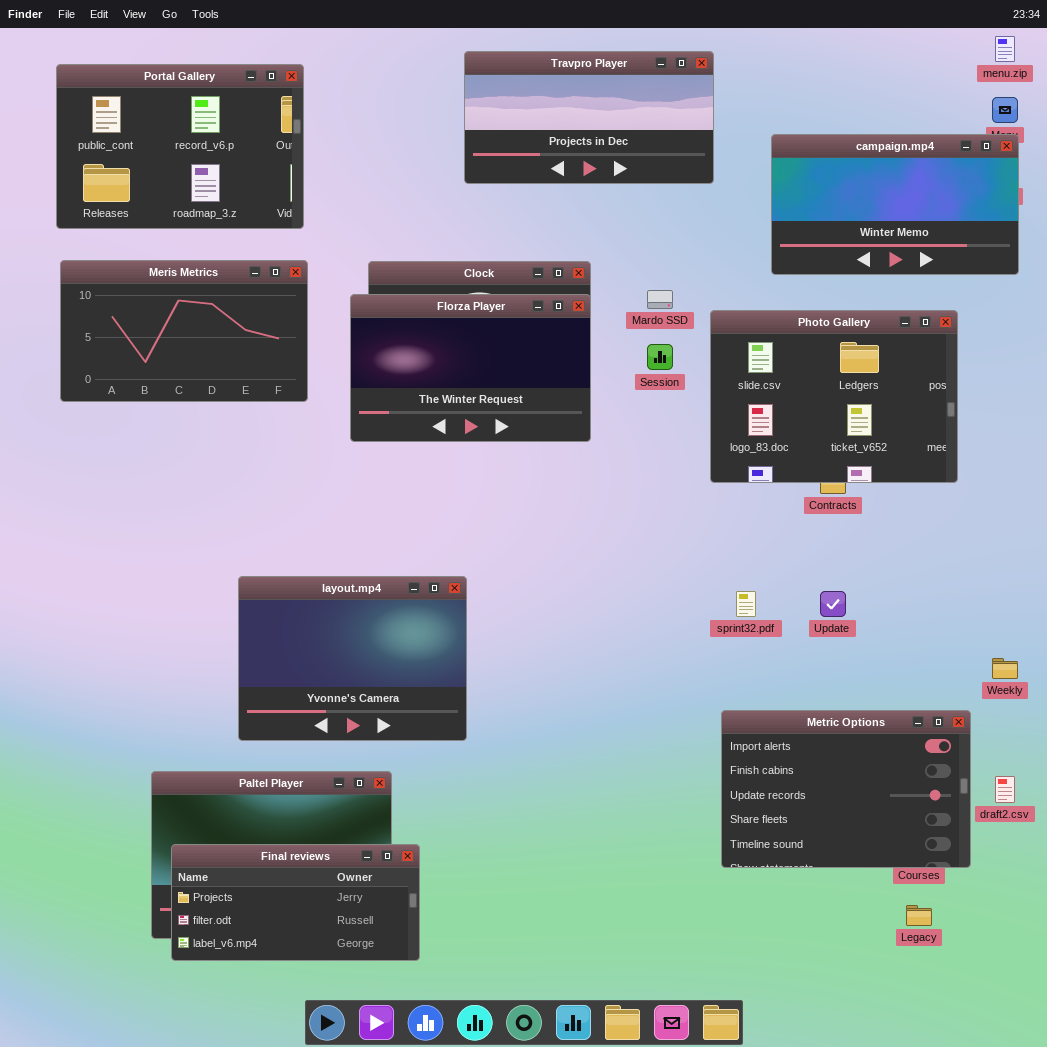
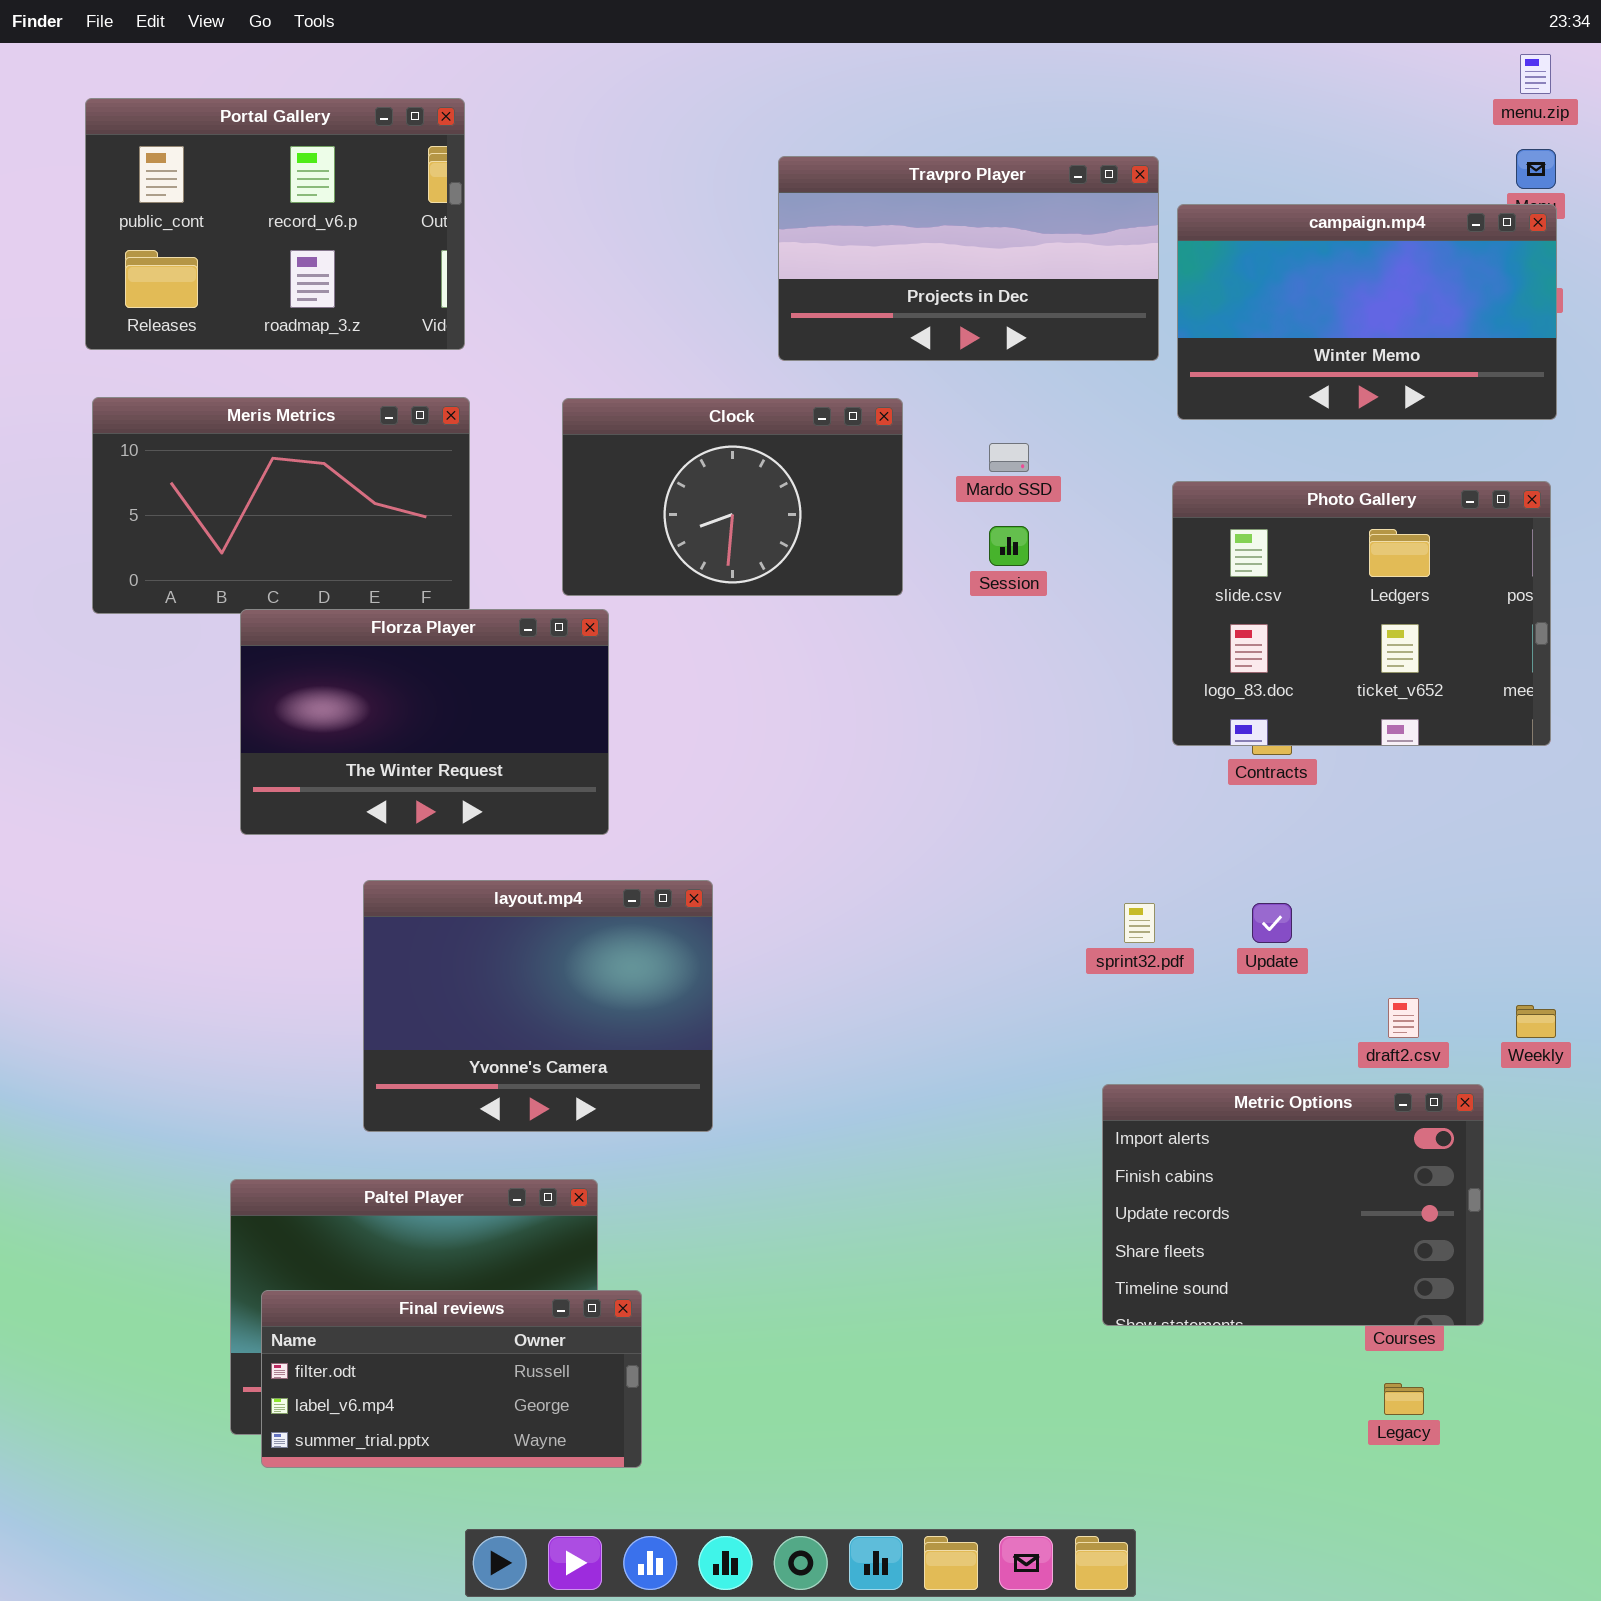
Travpro Player: [464,51,714,184] -> [778,156,1159,361], moved
Florza Player: [350,294,591,442] -> [240,609,609,835], moved
Photo Gallery: [710,310,958,483] -> [1172,481,1551,746], moved
draft2.csv: [995,776,1015,803] -> [1388,998,1419,1038], moved
Final reviews: [171,844,420,961] -> [261,1290,642,1468], scrolled down 1 row

